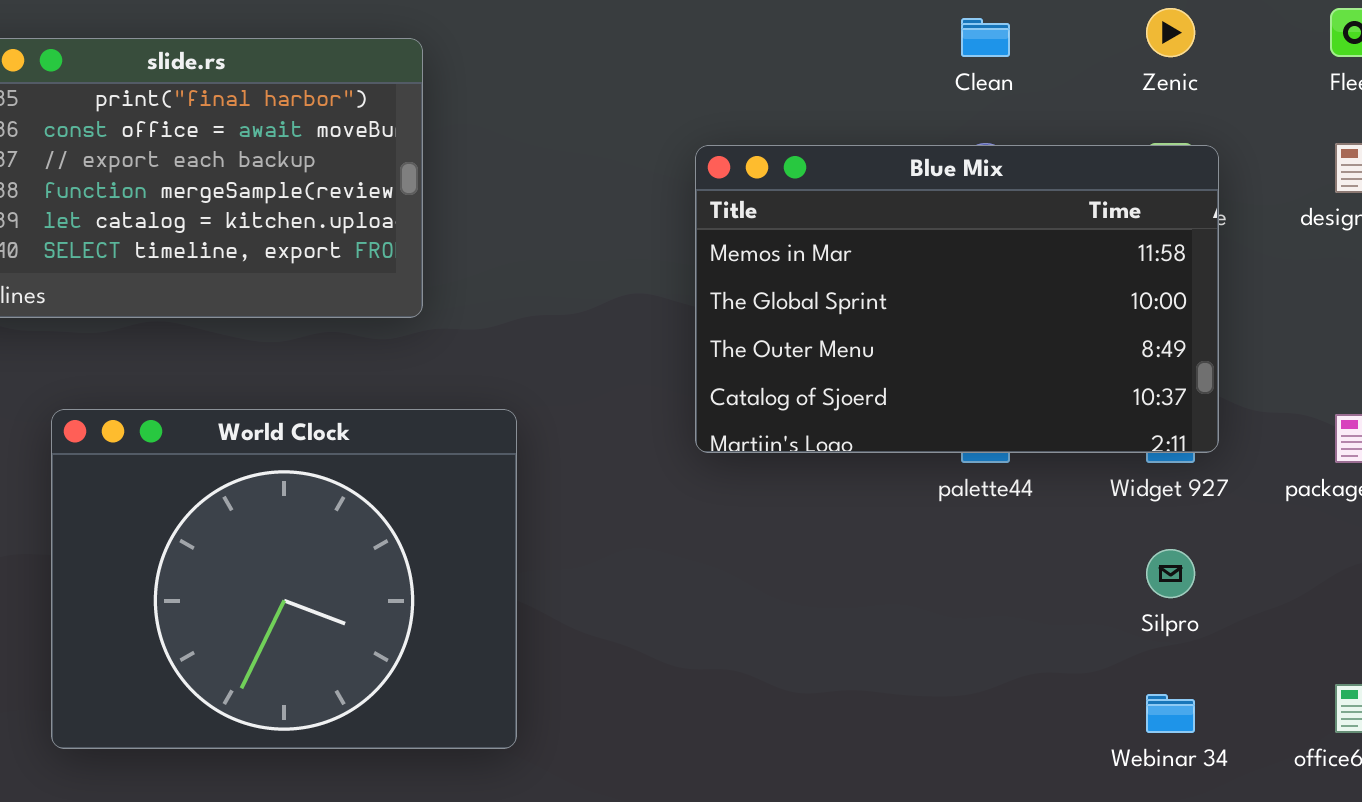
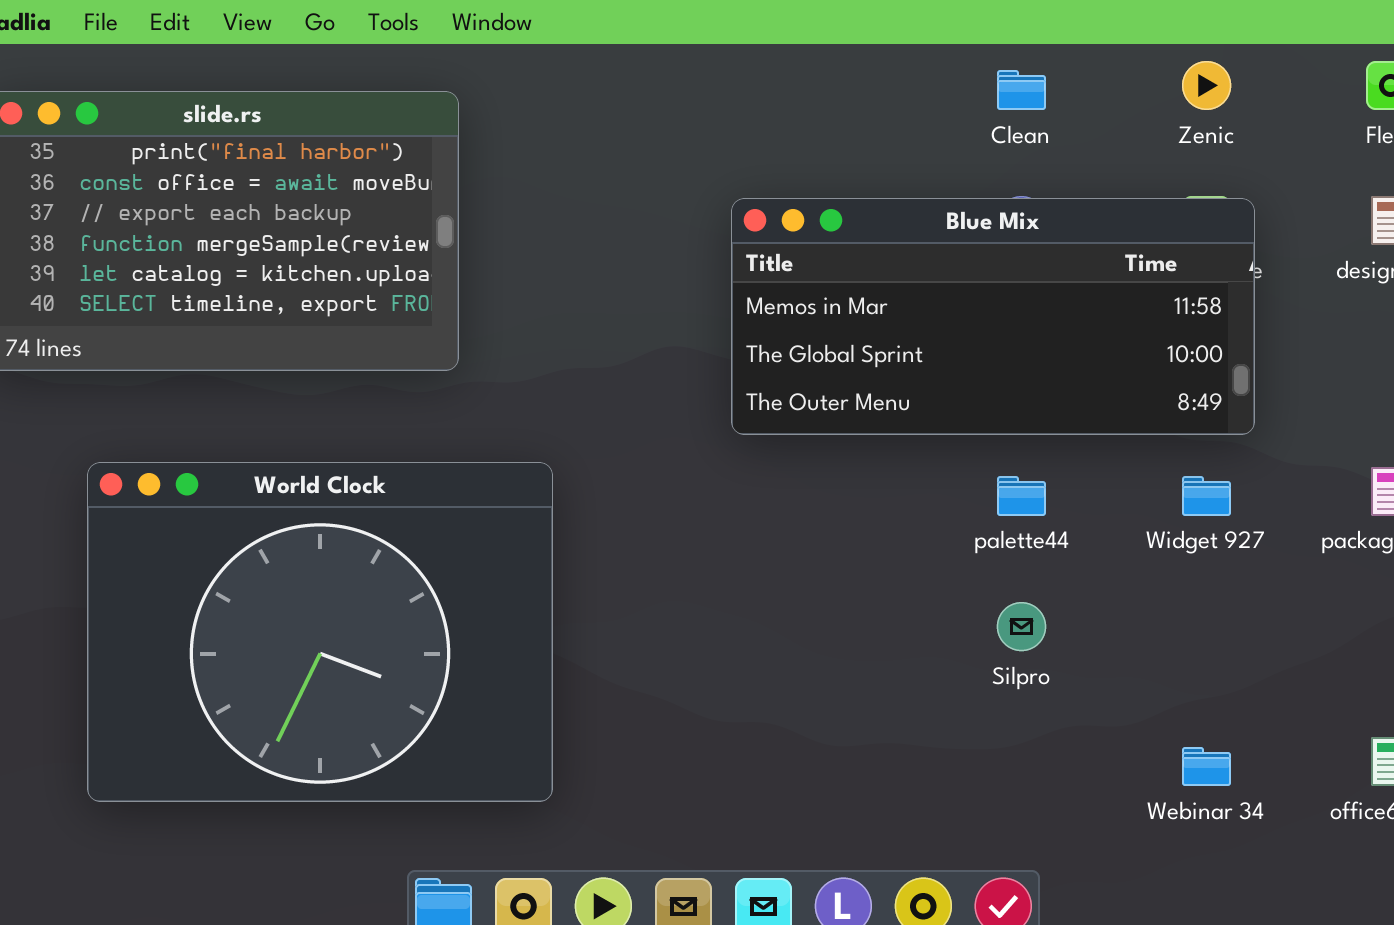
Blue Mix: [695,145,1219,453] -> [731,198,1255,435], resized
Silpro: [1146,549,1195,598] -> [997,602,1046,651], moved

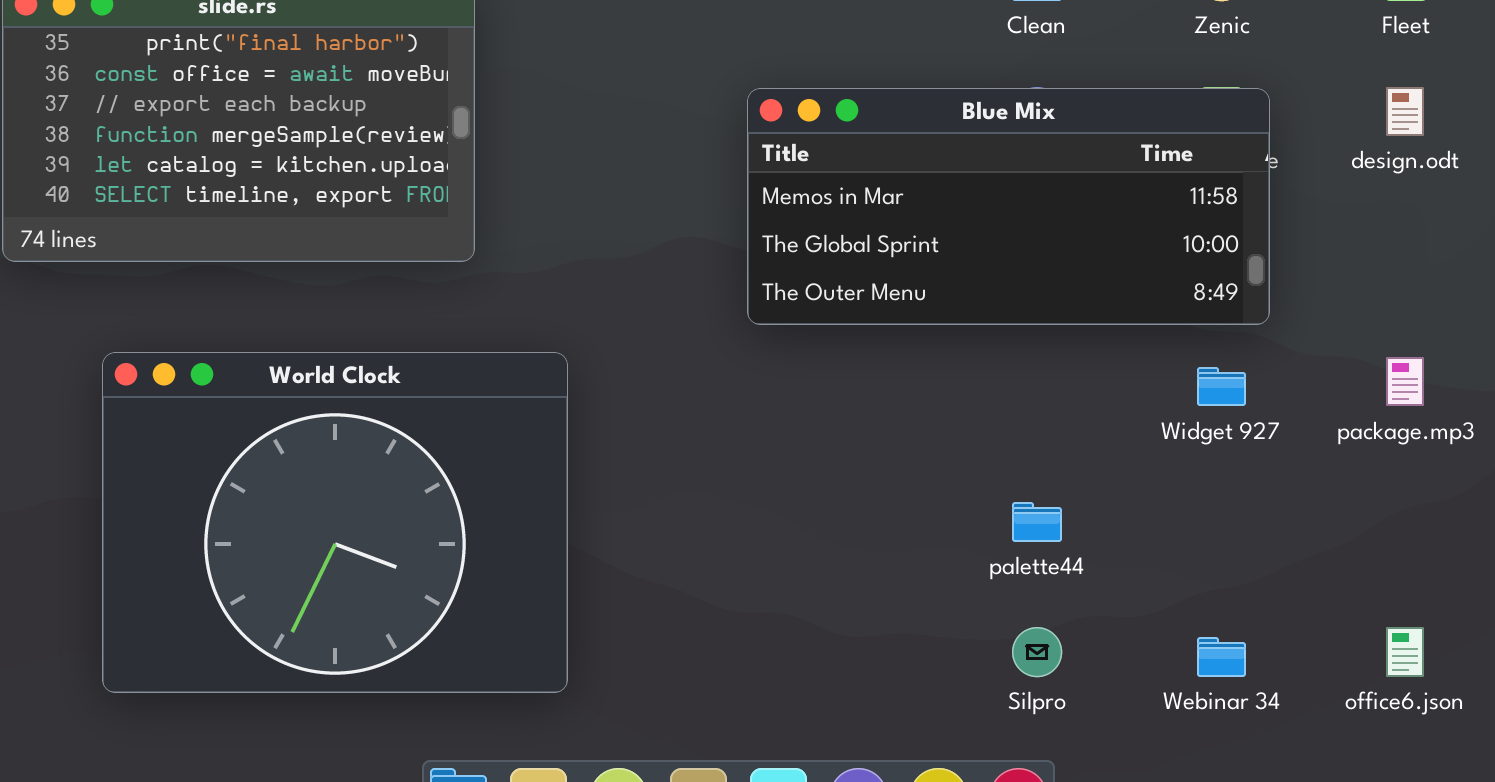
palette44: [997,476,1046,516] -> [1012,502,1062,542], moved
Silpro: [997,602,1046,651] -> [1012,627,1062,677], moved

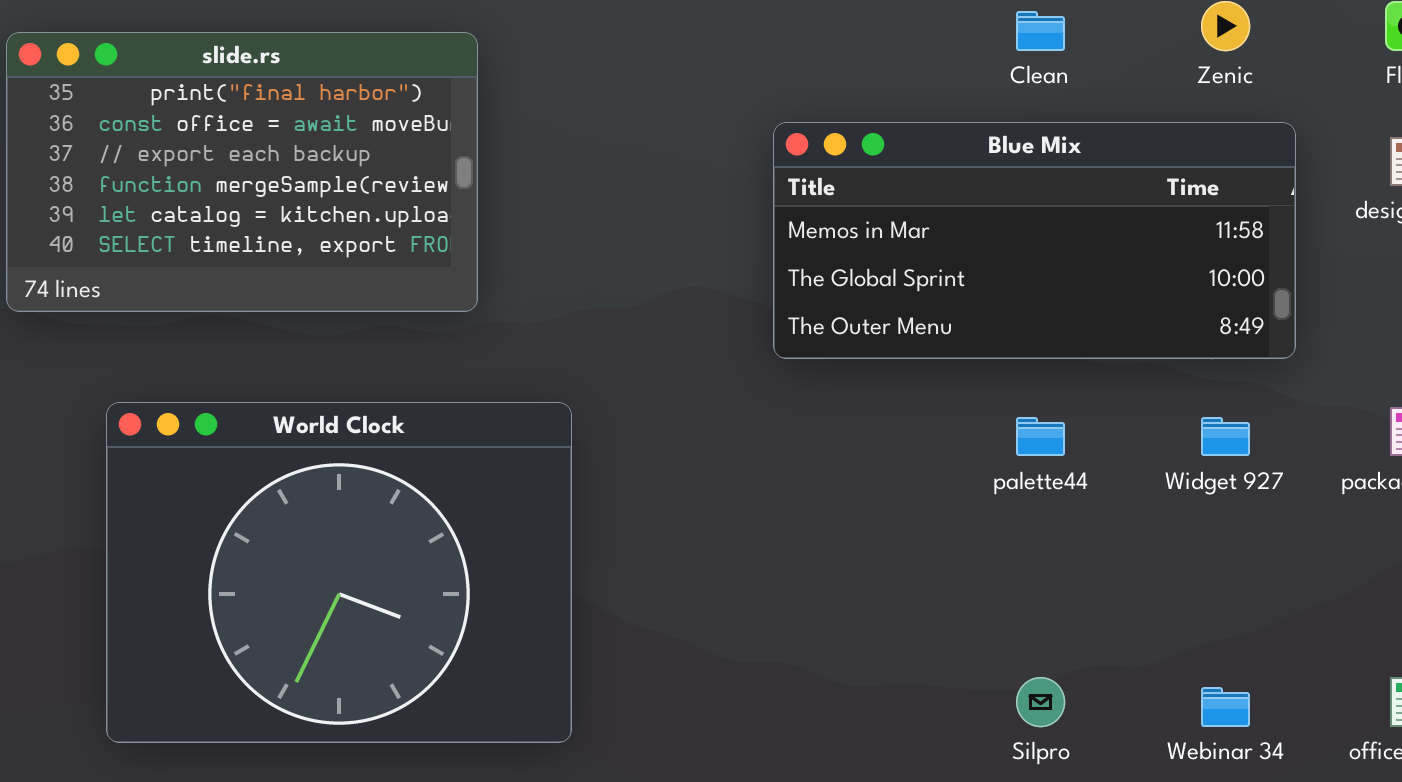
Blue Mix: [747,88,1270,325] -> [773,122,1296,359], moved
palette44: [1012,502,1062,542] -> [1016,417,1065,456], moved

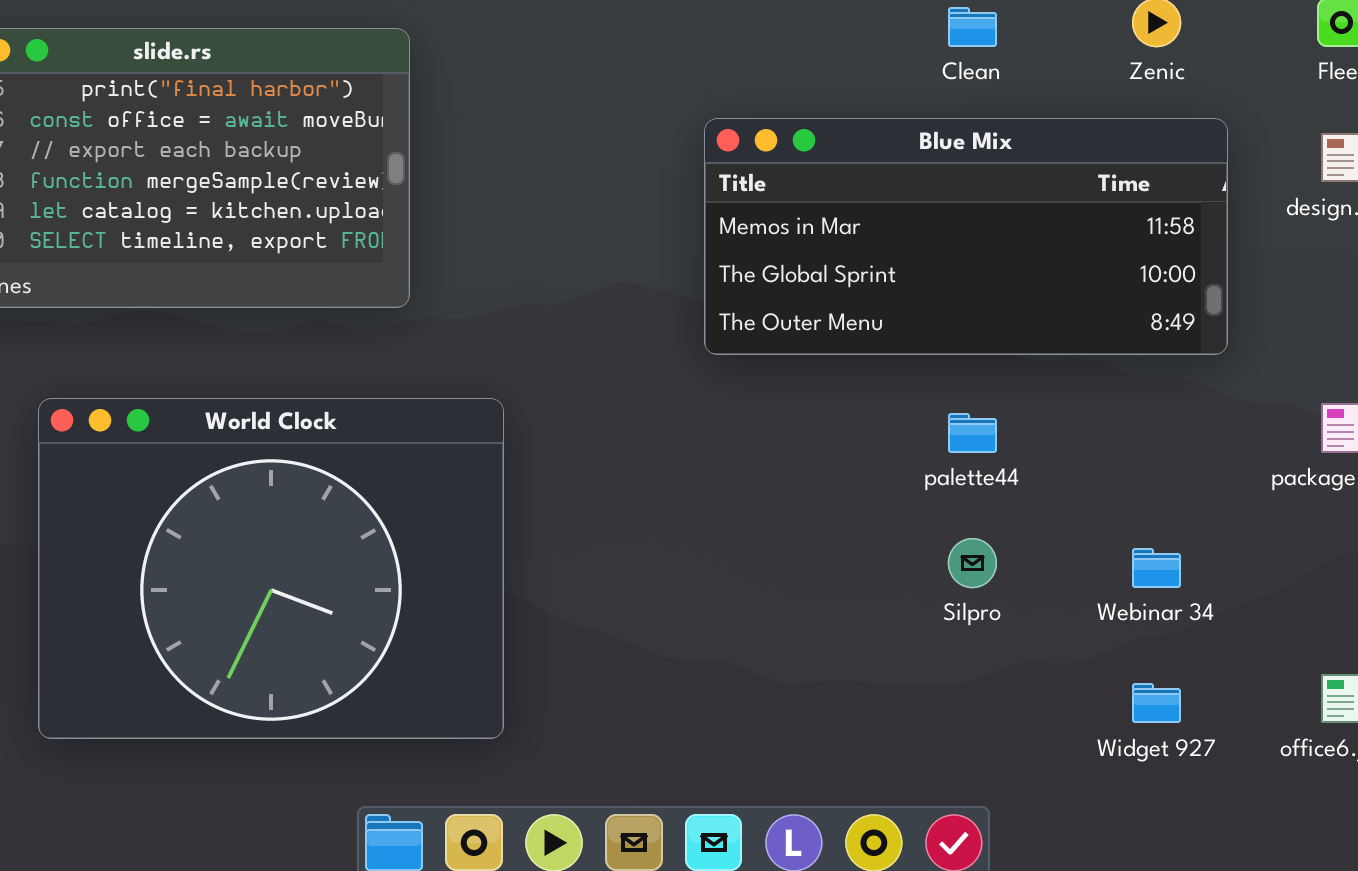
Widget 927: [1201,417,1250,456] -> [1132,683,1181,723], moved
Silpro: [1016,677,1065,727] -> [948,538,997,588], moved
Webinar 34: [1201,687,1250,727] -> [1132,548,1181,588], moved

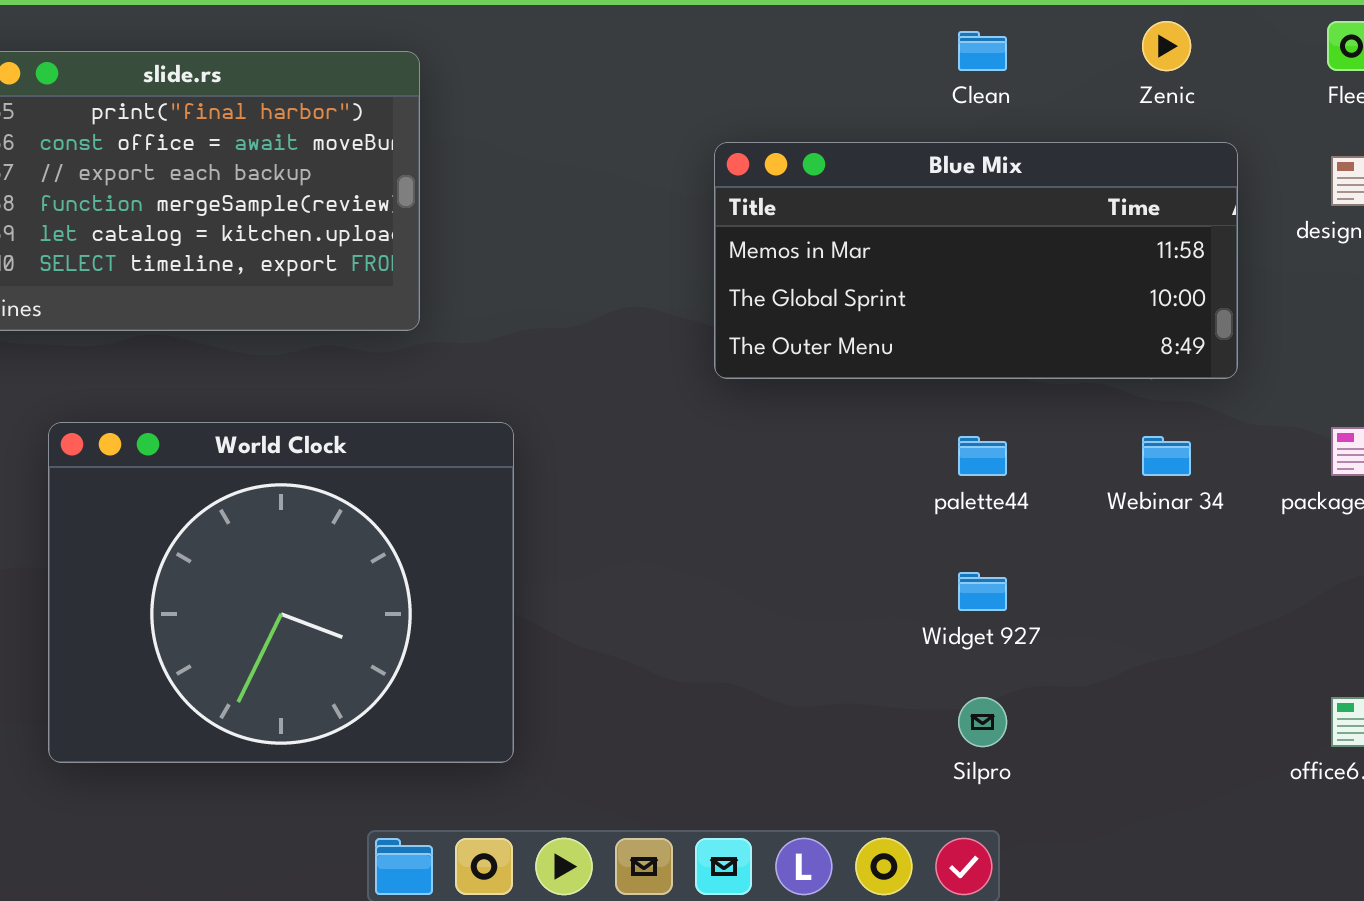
Silpro: [948,538,997,588] -> [958,697,1007,747], moved
Webinar 34: [1132,548,1181,588] -> [1142,436,1191,476], moved
Widget 927: [1132,683,1181,723] -> [958,572,1007,611], moved

